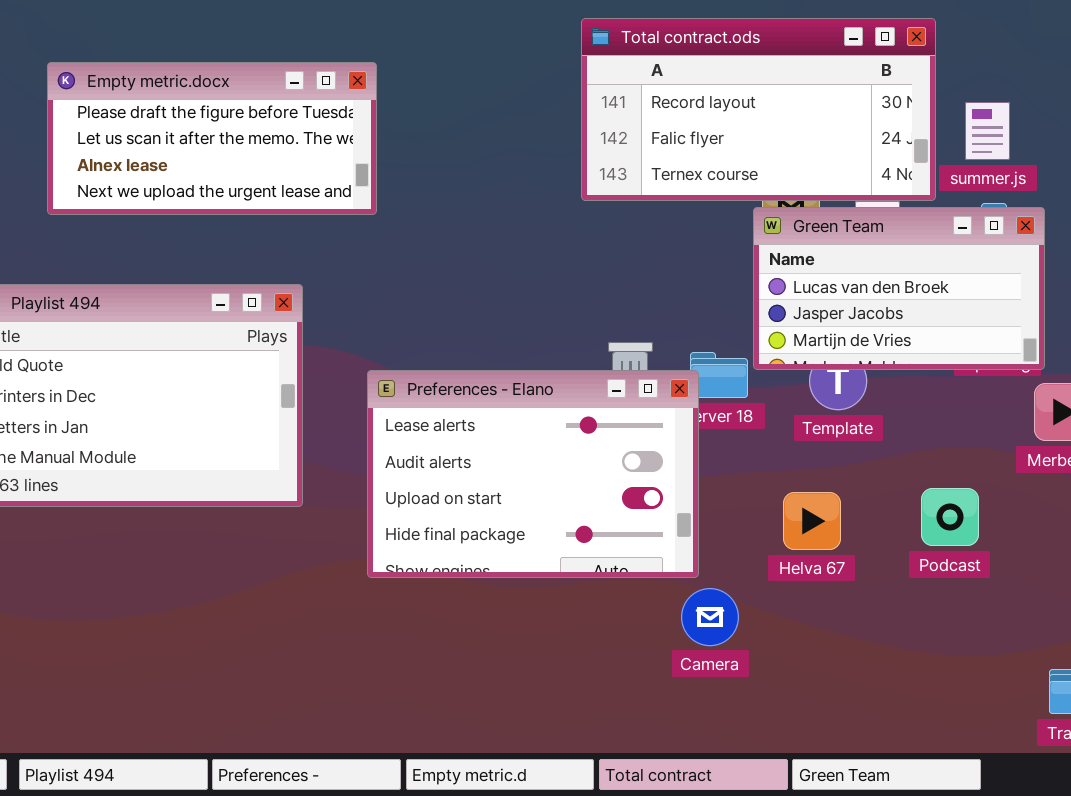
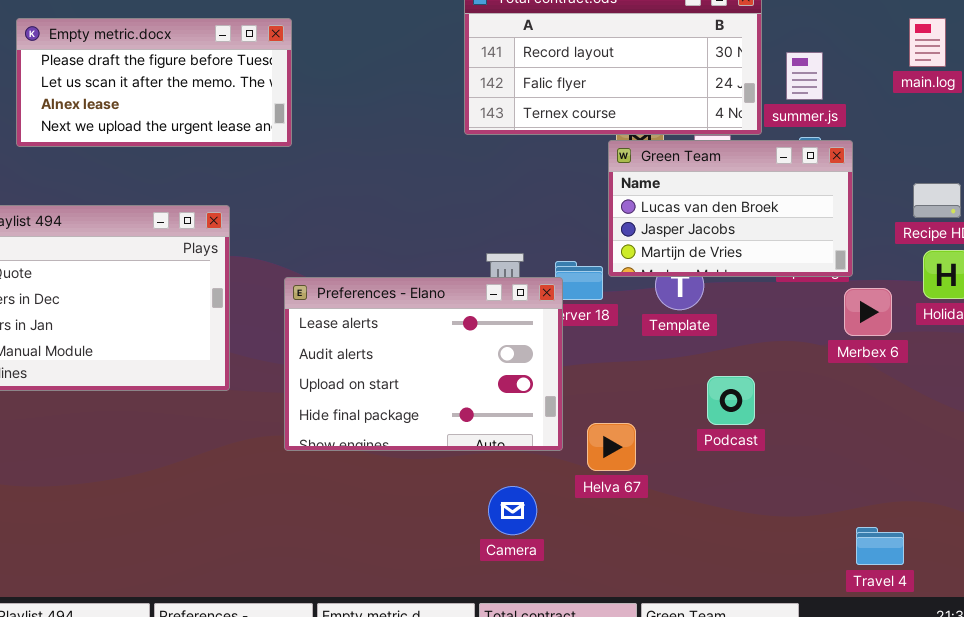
Podcast: [921,488,979,546] -> [707,376,755,425], moved
Helva 67: [783,492,841,550] -> [587,423,636,471], moved
Camera: [681,588,739,646] -> [488,486,537,535], moved

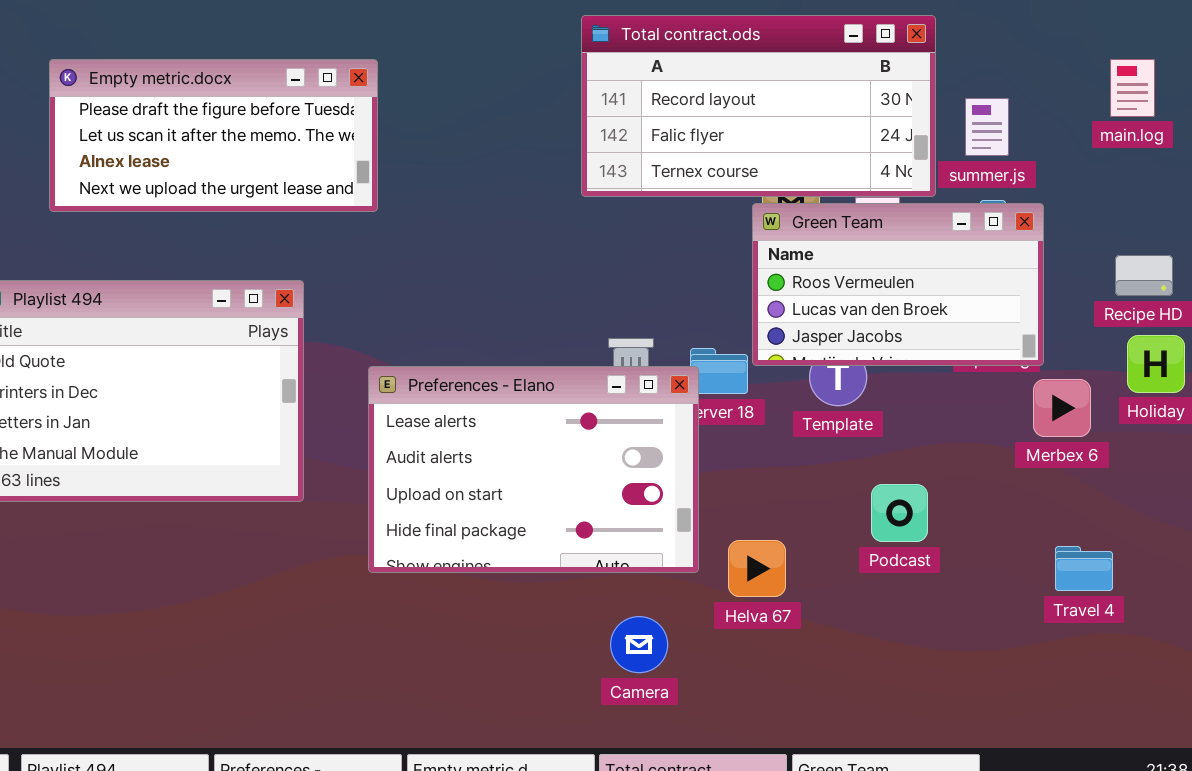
Green Team: [608,140,853,277] -> [752,203,1044,366], scrolled up 1 row
Travel 4: [856,527,904,565] -> [1055,546,1113,591], moved

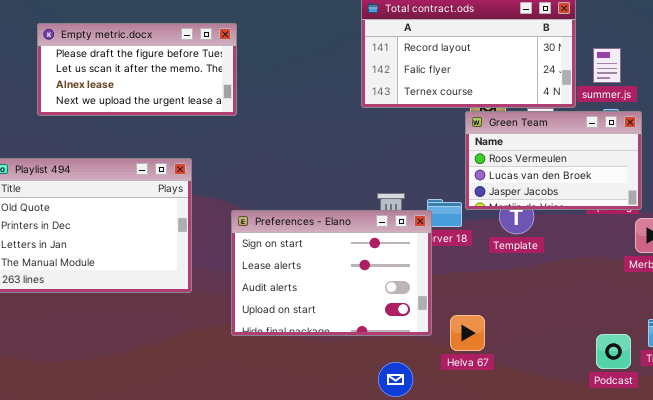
Preferences - Elano: [368,366,699,573] -> [231,210,432,336], scrolled up 1 row
Podcast: [871,484,928,542] -> [596,334,631,369], moved

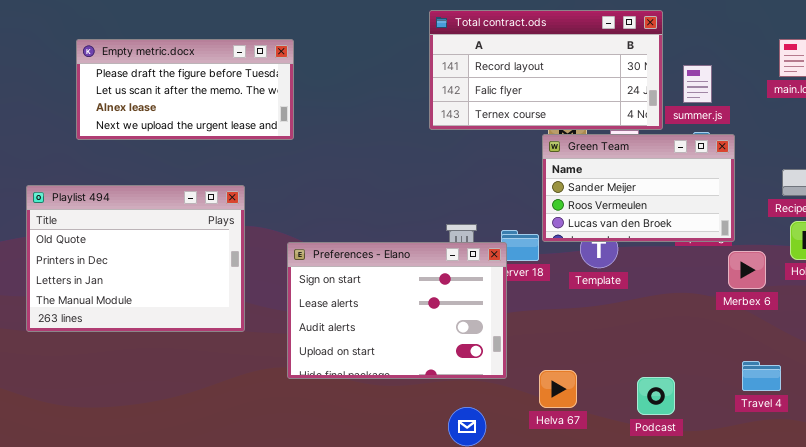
Green Team: [465,111,642,210] -> [542,134,735,242], scrolled up 1 row
Helva 67: [450,315,485,351] -> [539,370,577,408], moved
Podcast: [596,334,631,369] -> [637,377,675,415], moved

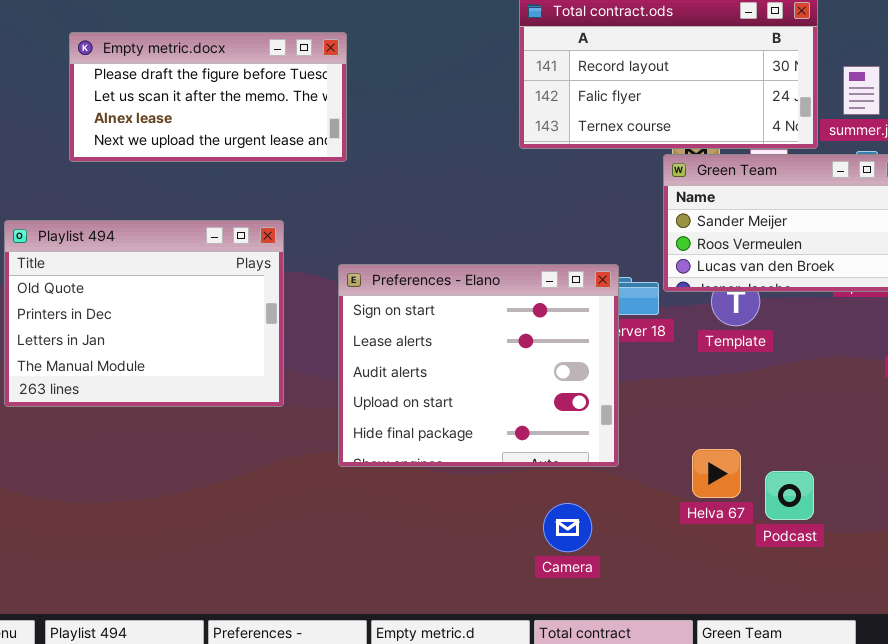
Preferences - Elano: [287,242,507,379] -> [338,264,619,467], resized
Helva 67: [539,370,577,408] -> [692,449,741,498], moved
Podcast: [637,377,675,415] -> [765,471,814,520], moved

